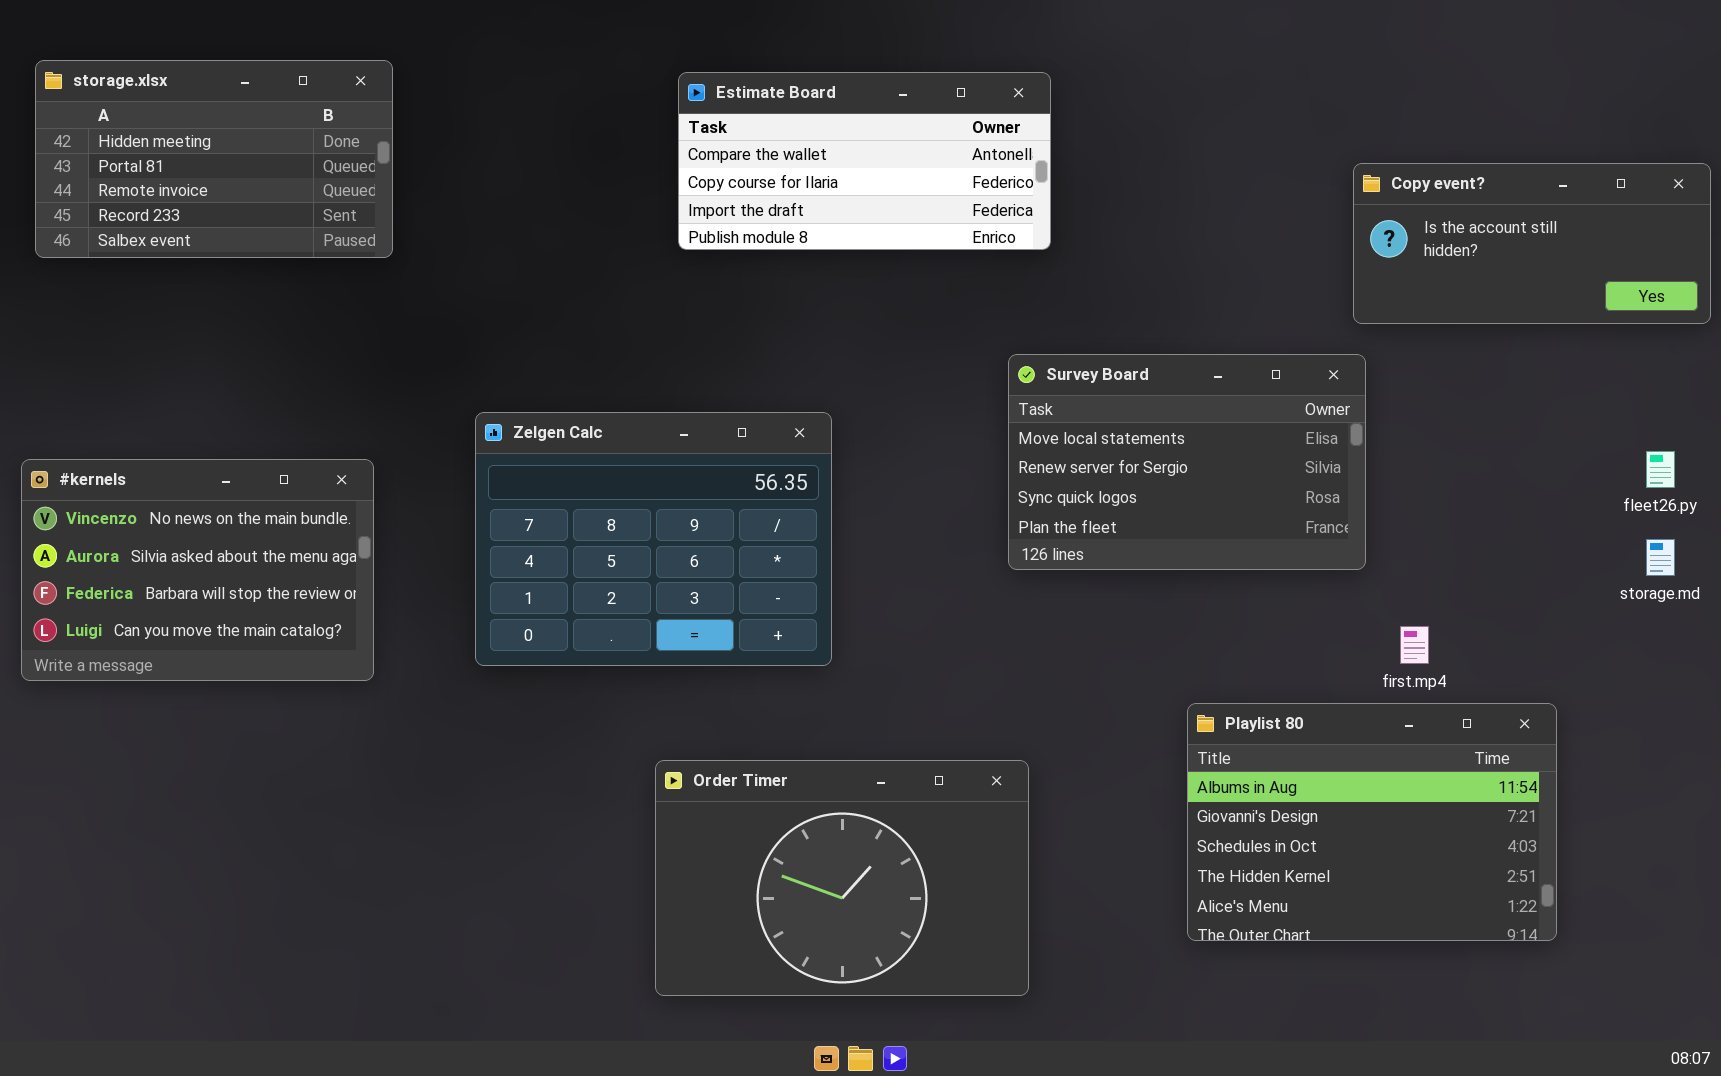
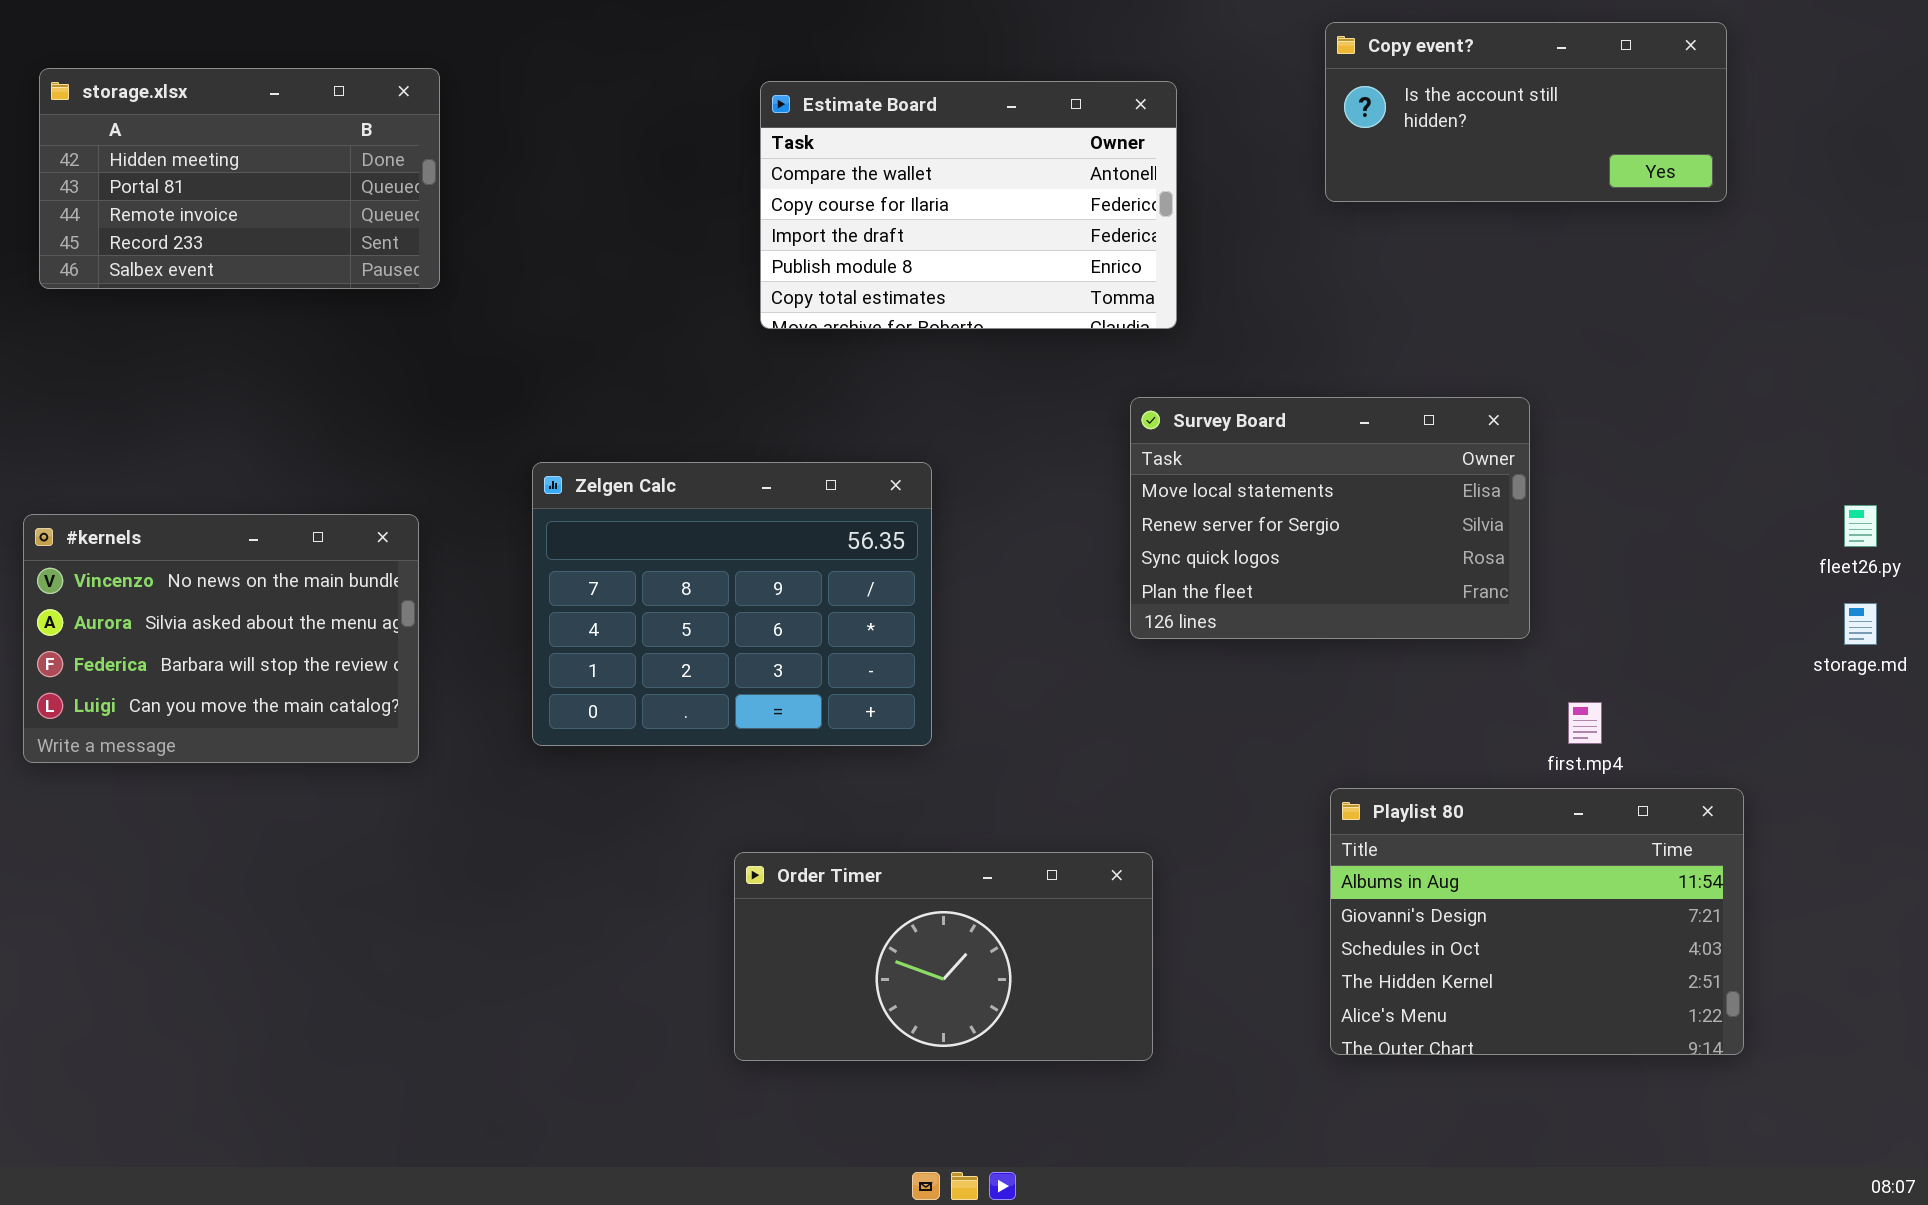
Estimate Board: [678,72,1051,250] -> [760,81,1177,329], resized
Copy event?: [1353,163,1711,324] -> [1325,22,1727,202], moved
Order Timer: [655,760,1029,996] -> [734,852,1153,1061], resized

